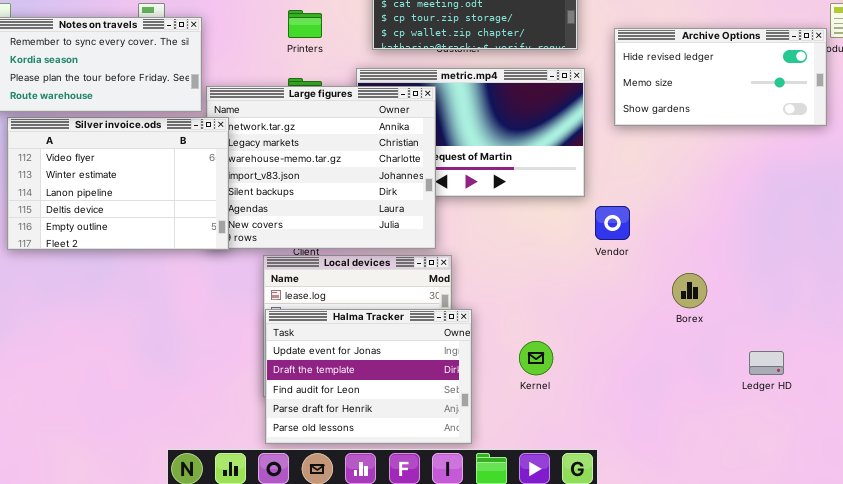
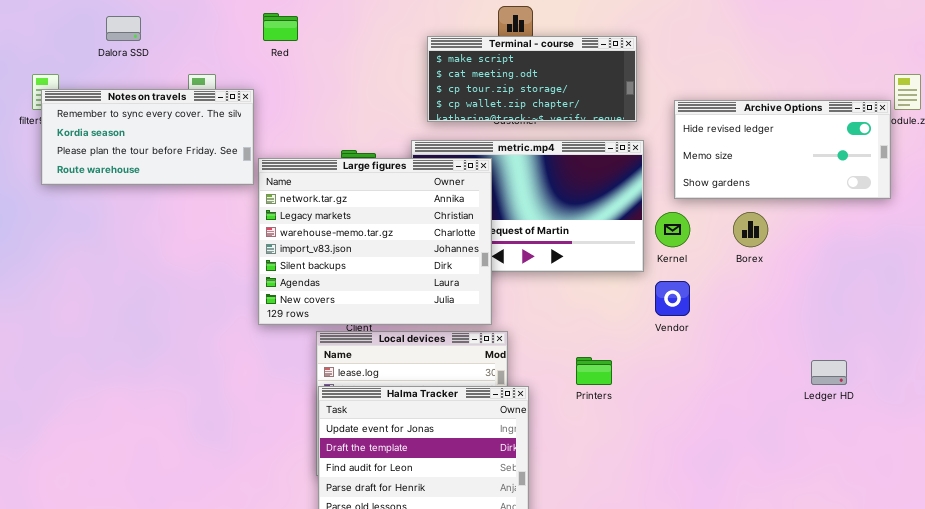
Printers: [288,10,322,38] -> [576,357,612,385], moved
Silver invoice.ods: [7,117,229,250] -> none, closed
Borex: [672,273,707,308] -> [733,212,768,247], moved
Kernel: [519,341,553,375] -> [655,212,690,247], moved
Ledger HD: [749,351,784,375] -> [811,360,847,385], moved

